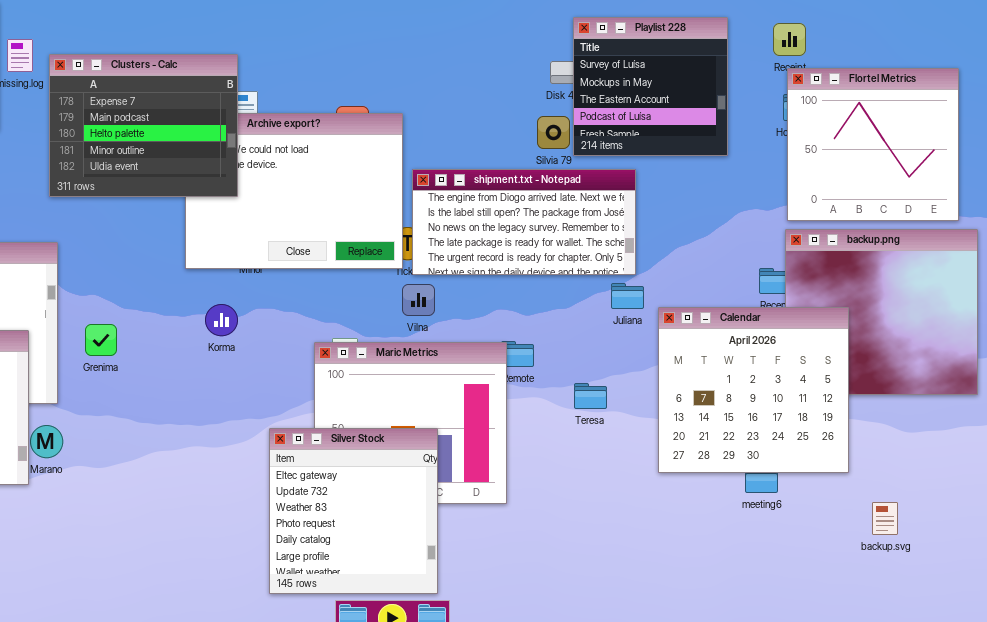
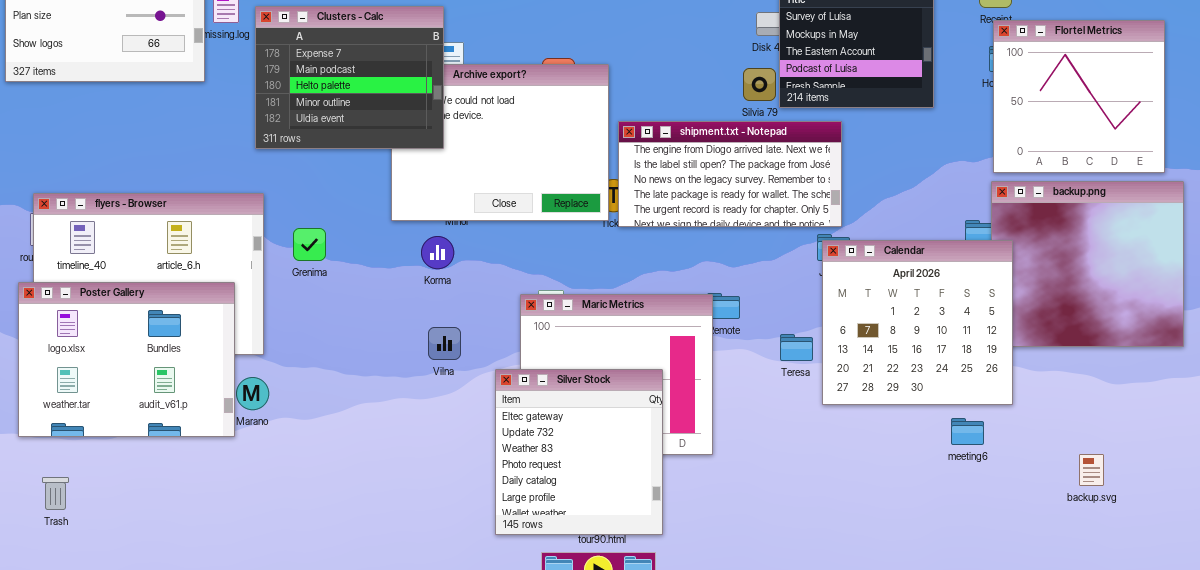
Vilna: [402,284,435,316] -> [428,327,461,360], moved
Korma: [205,304,238,336] -> [421,236,454,269], moved
Calendar: [658,307,849,473] -> [822,240,1013,405], moved
Grenima: [85,324,117,356] -> [293,228,326,261], moved
Silver Stock: [269,428,438,594] -> [495,369,663,535], moved

